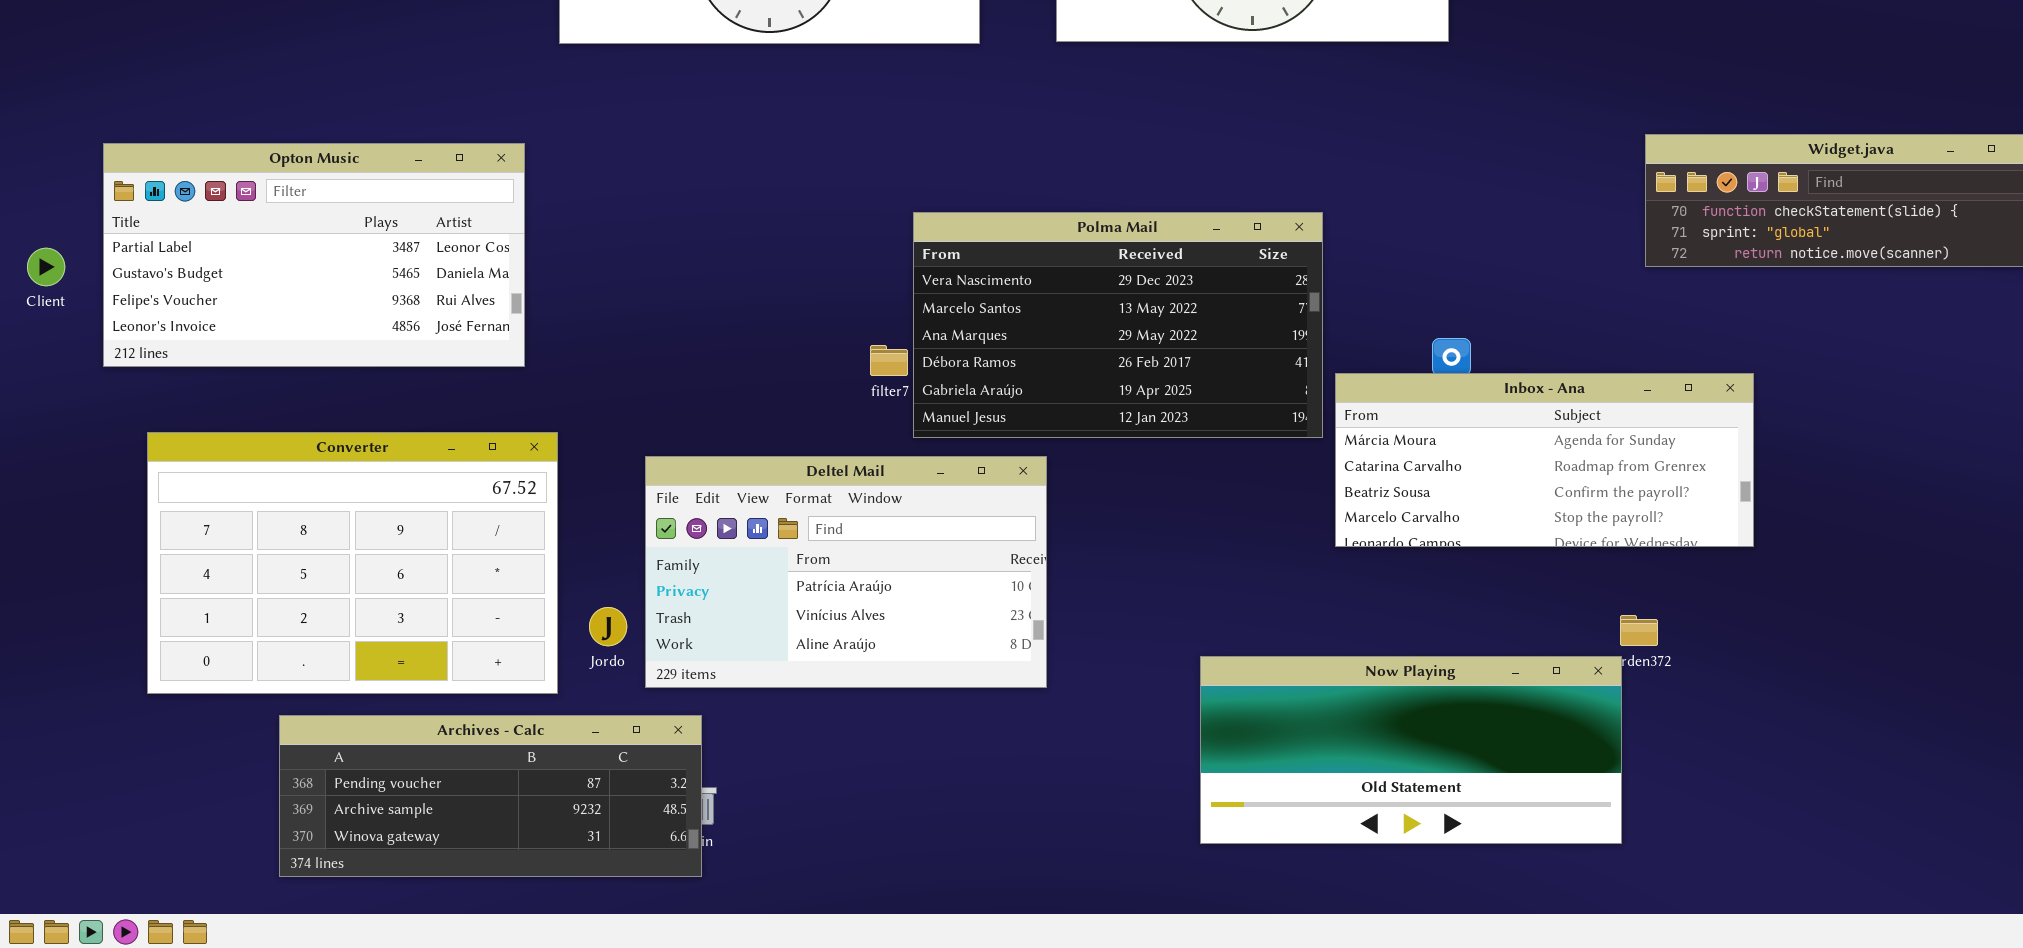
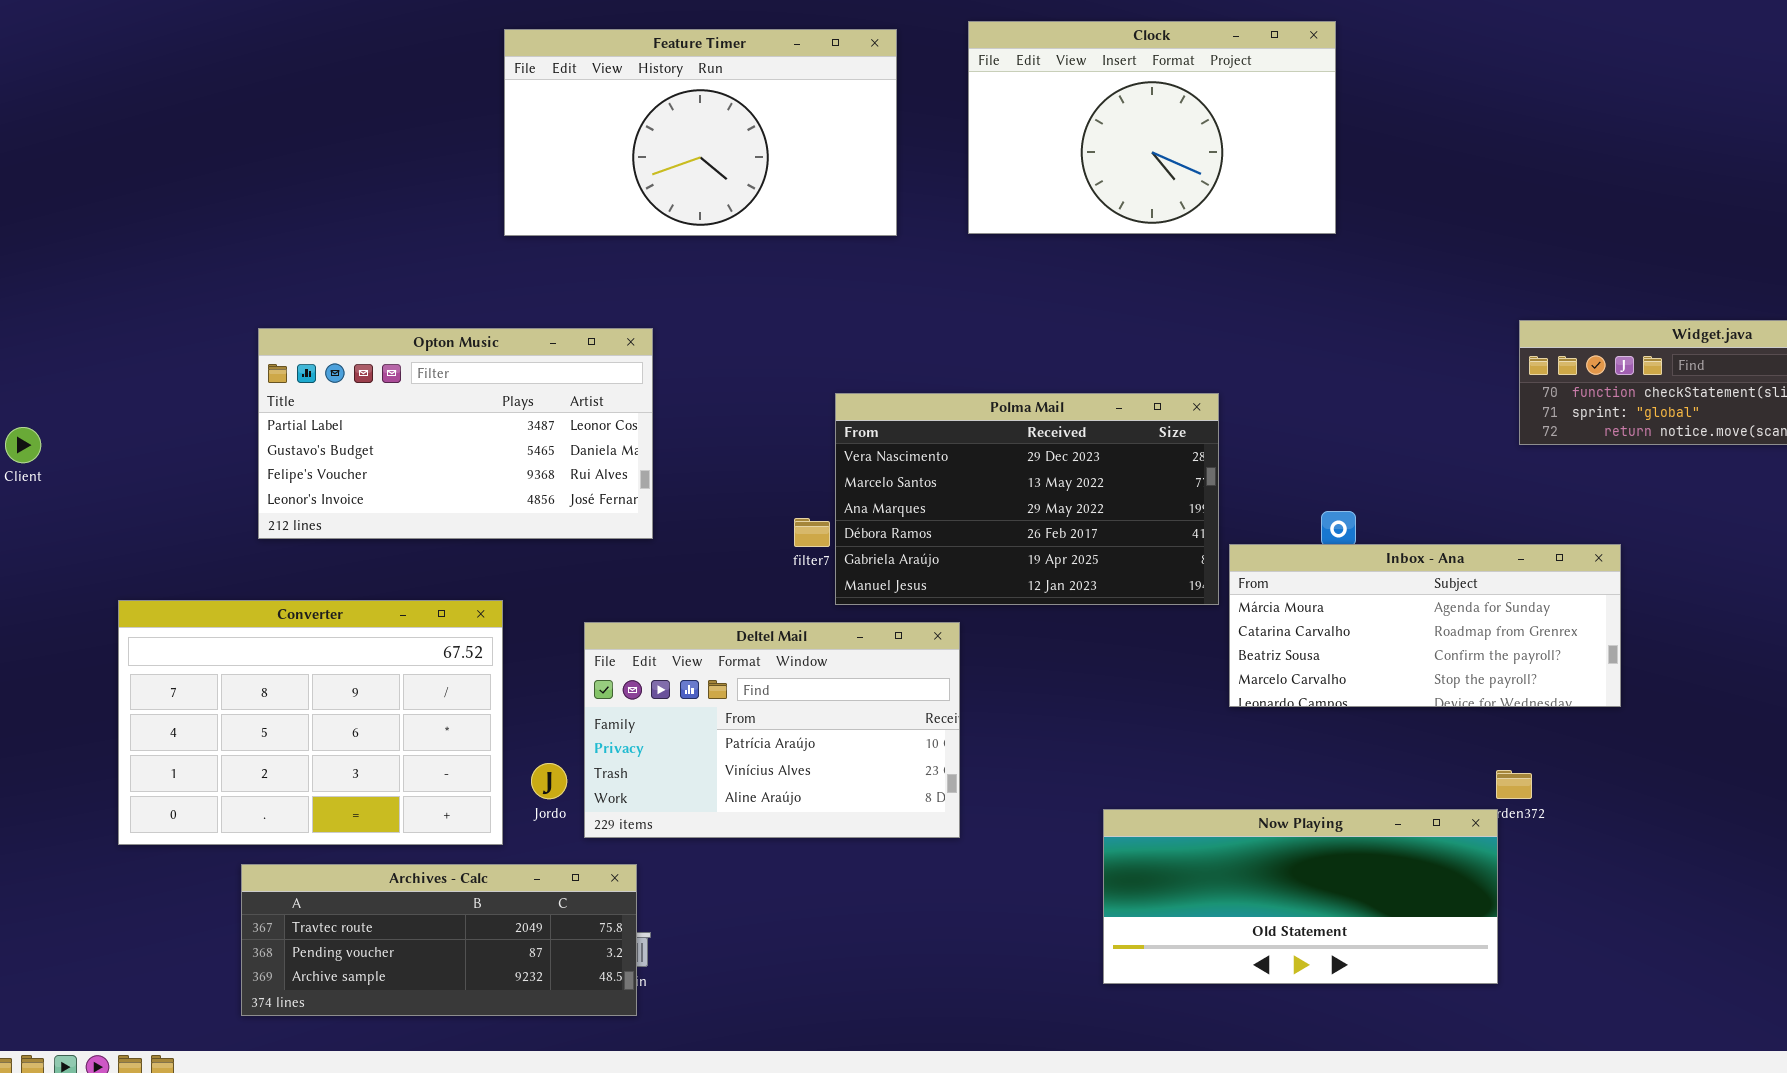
Opton Music: [103,143,525,367] -> [258,328,653,539], moved
Archives - Calc: [279,715,702,877] -> [241,864,637,1016], scrolled up 1 row

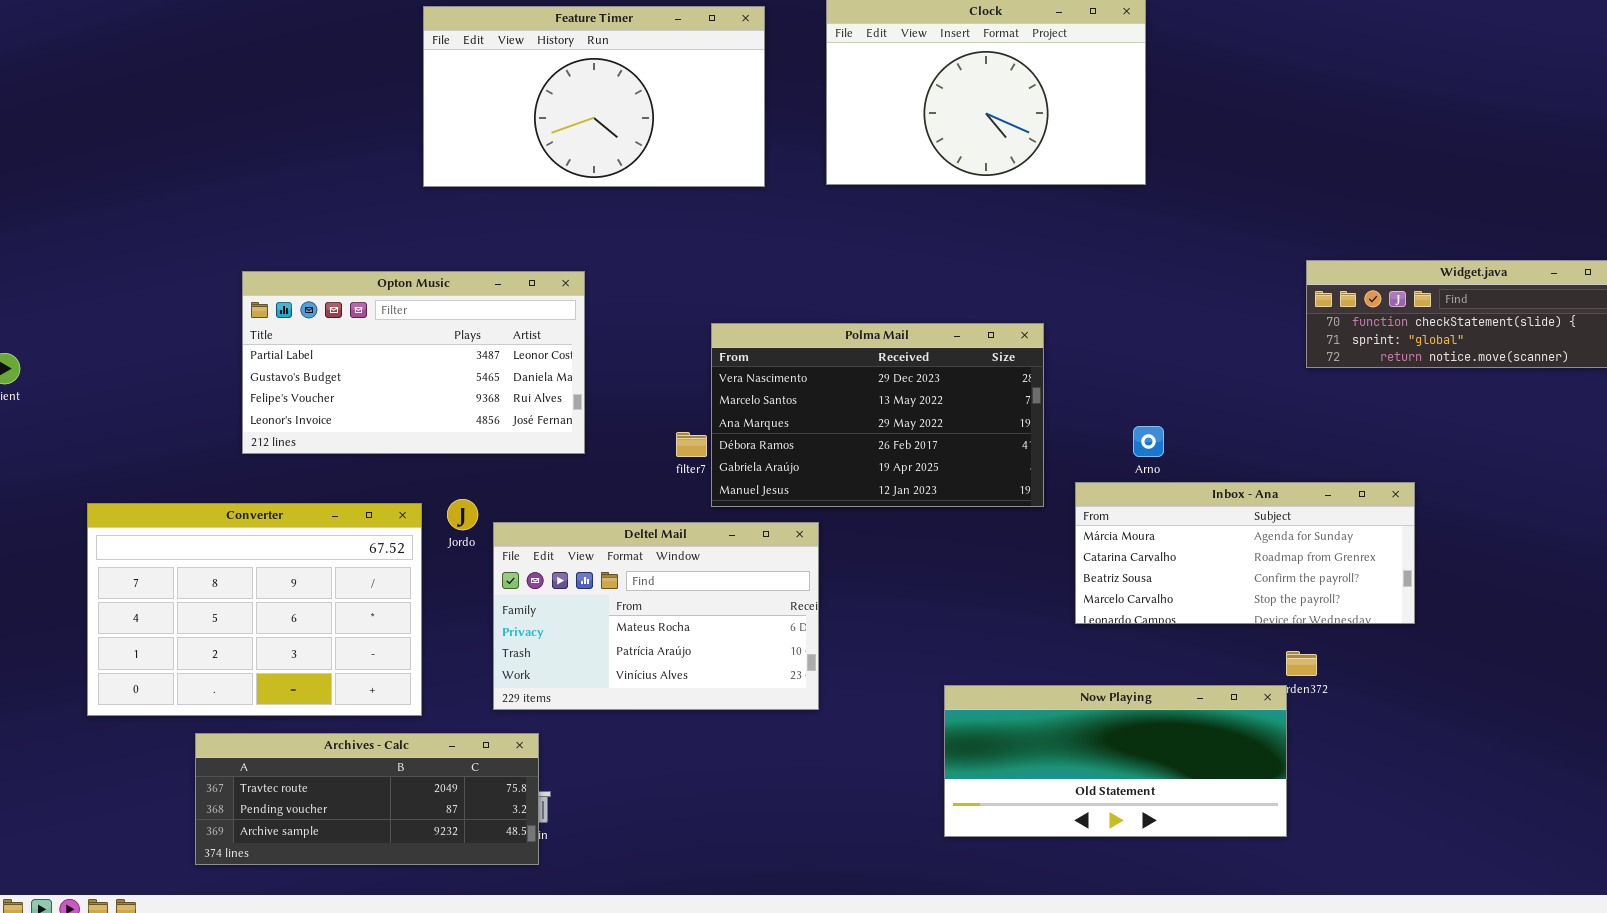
Opton Music: [258,328,653,539] -> [242,271,585,454], moved
Inbox - Ana: [1229,544,1621,707] -> [1075,482,1415,624], moved
Deltel Mail: [584,622,960,838] -> [493,522,819,710], scrolled up 1 row
Jordo: [531,763,567,799] -> [447,499,478,530], moved

